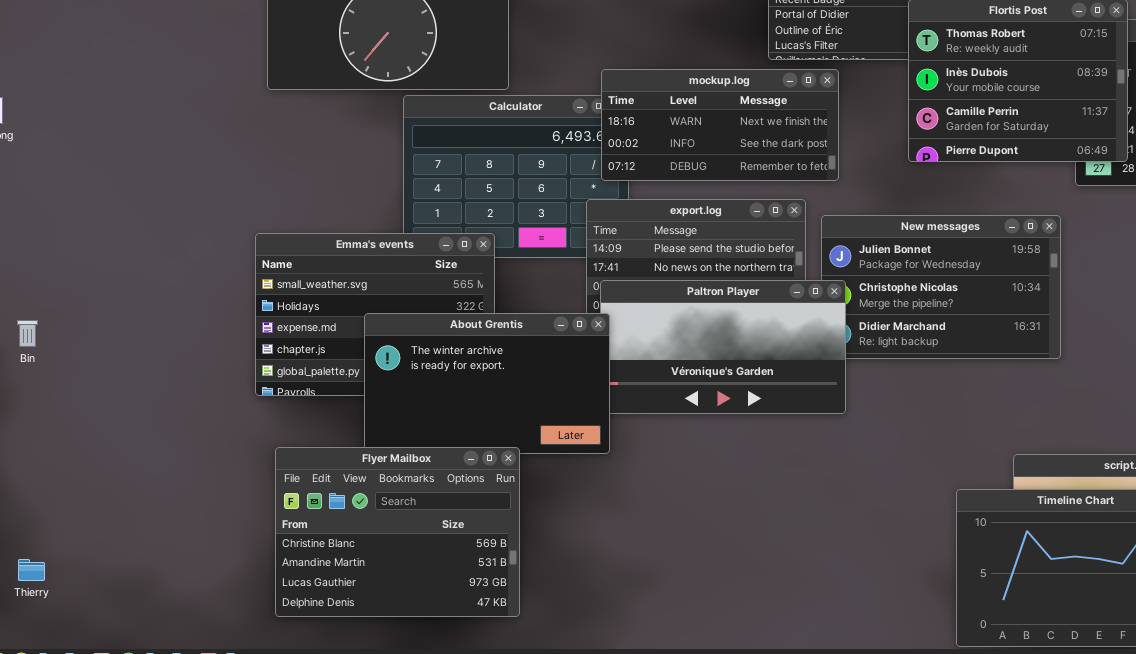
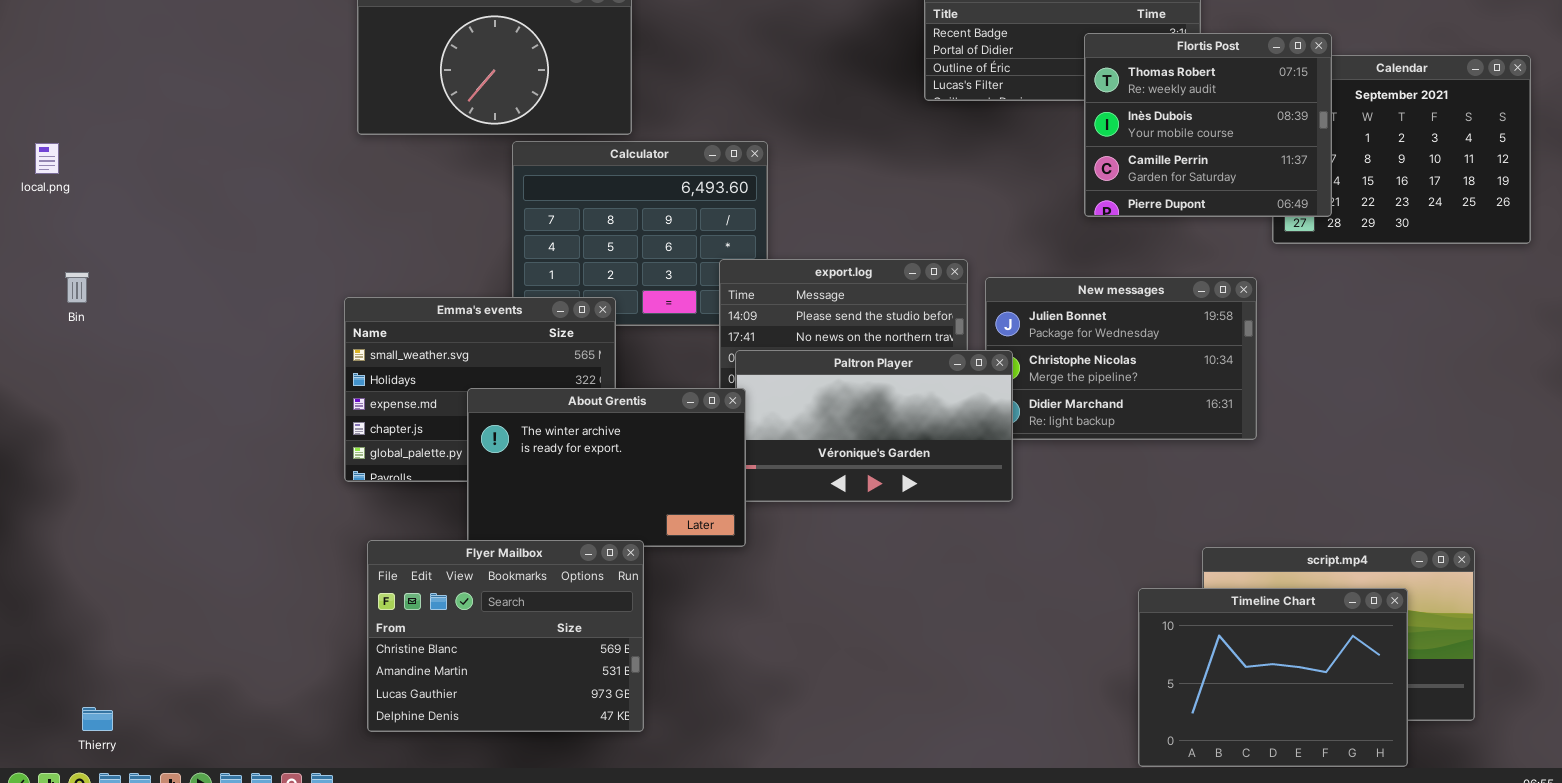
mockup.log: [601,69,839,181] -> none, closed
Bin: [17,320,38,347] -> [65,272,89,303], moved
Thierry: [18,559,45,581] -> [82,707,113,731], moved

